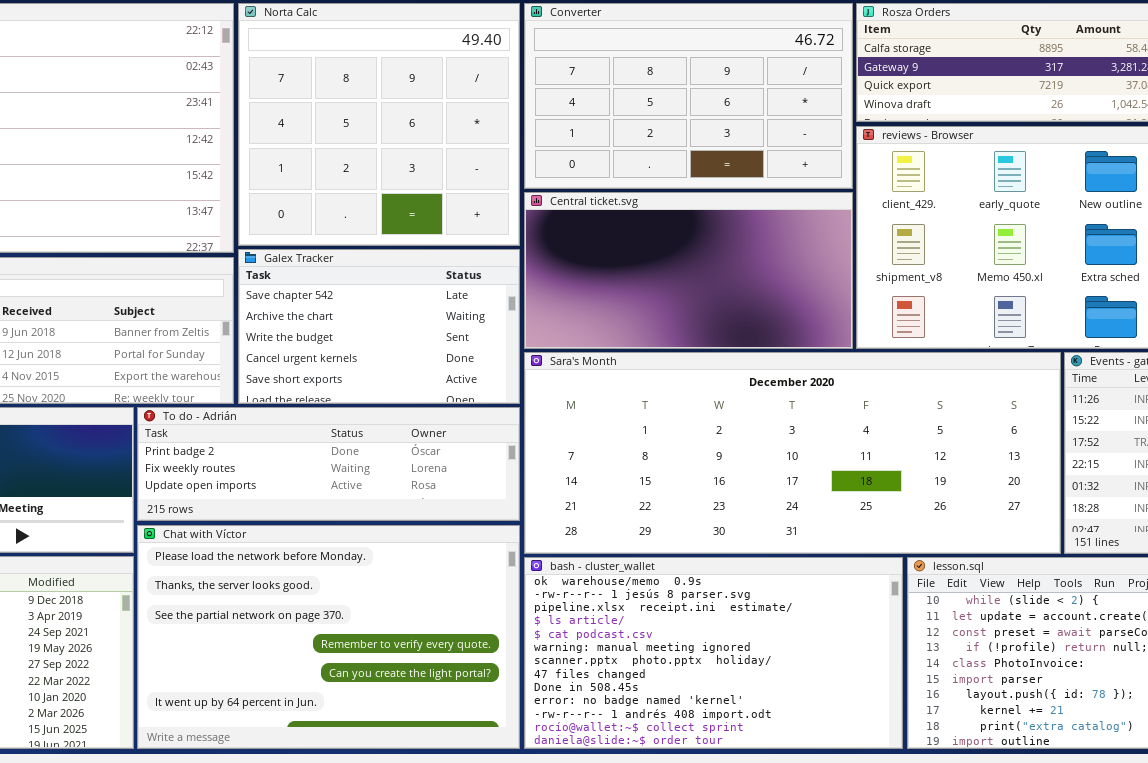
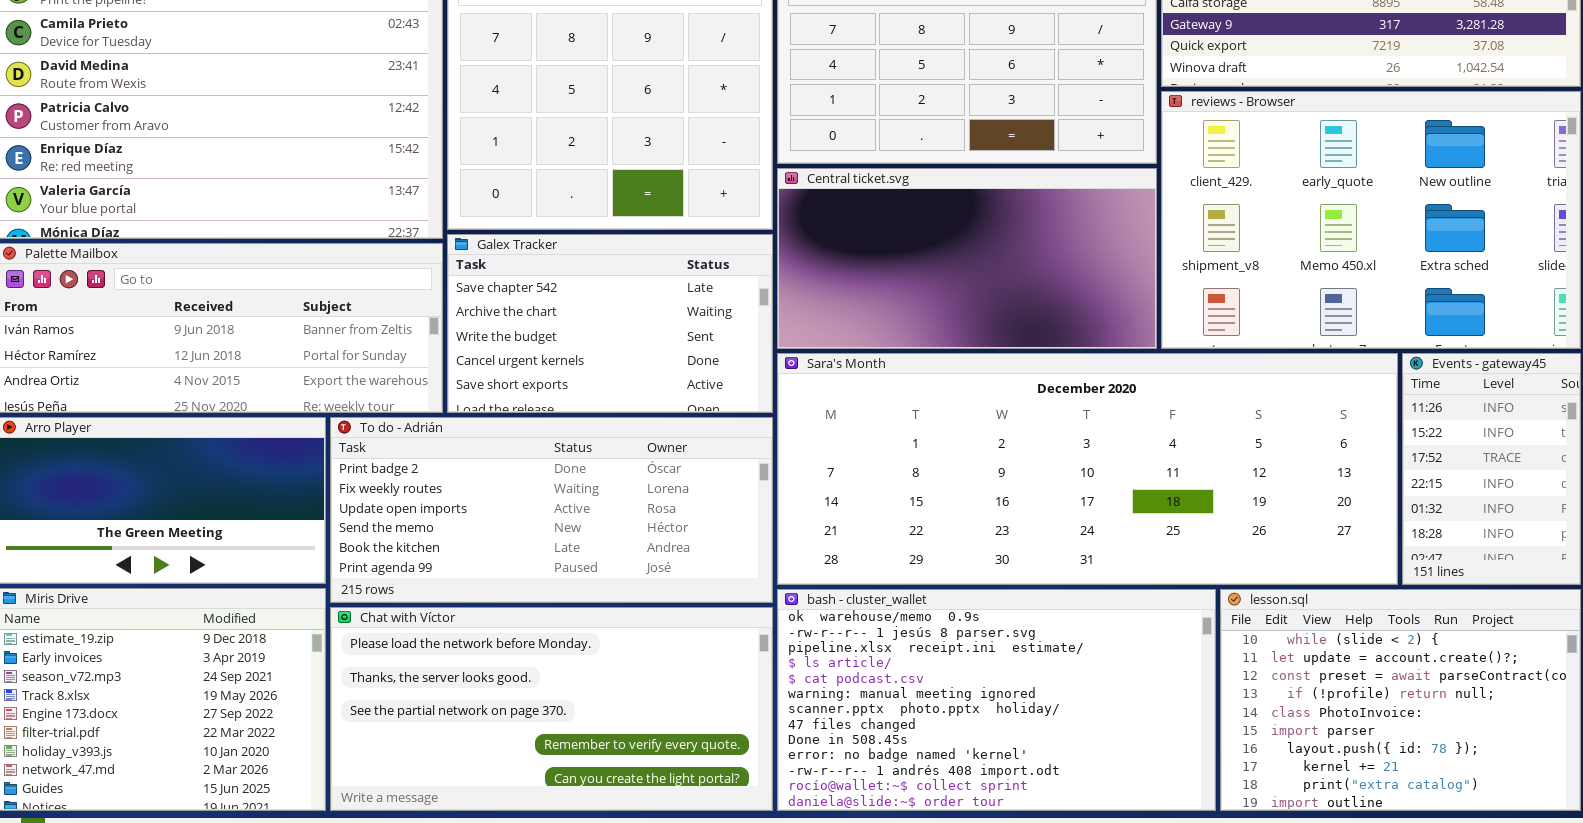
To do - Adrián: [137,407,520,521] -> [330,417,773,603], resized
Chat with Víctor: [137,525,520,749] -> [330,607,773,811], resized

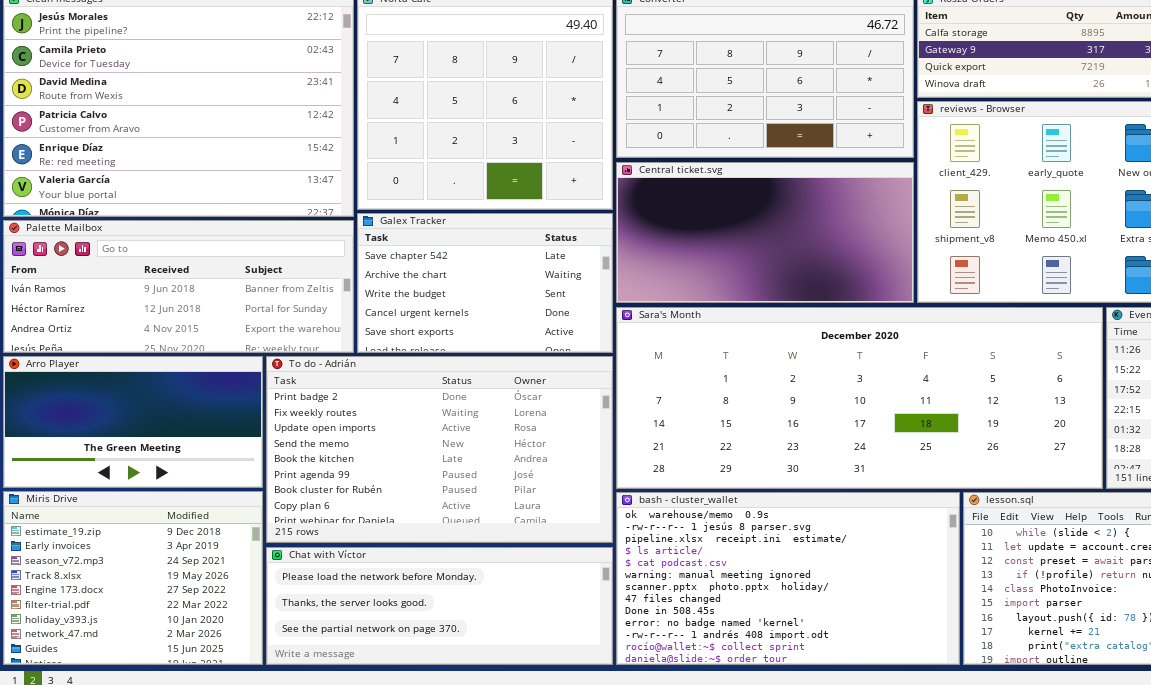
To do - Adrián: [330,417,773,603] -> [266,356,613,543], resized
Chat with Víctor: [330,607,773,811] -> [266,547,613,665], resized

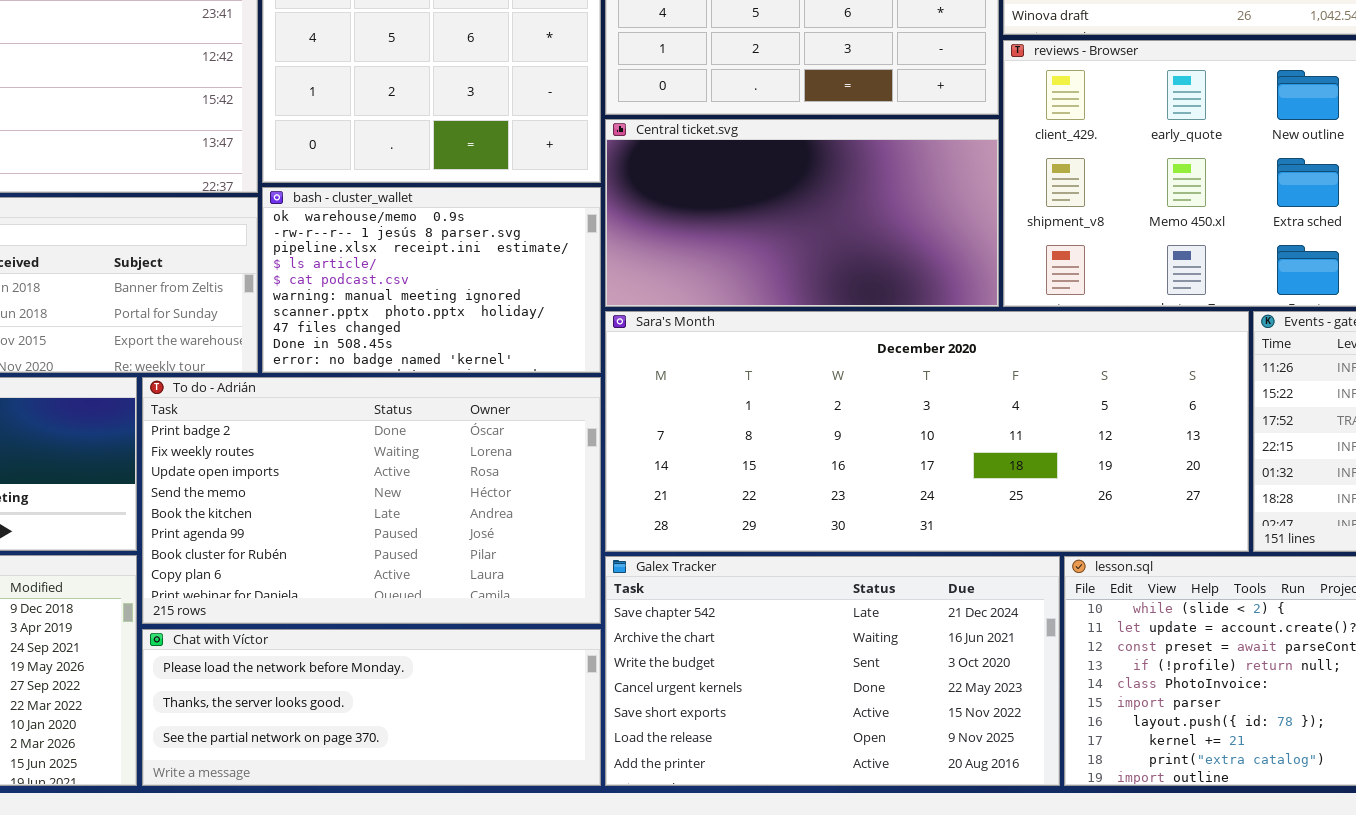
Galex Tracker: [357,213,613,353] -> [605,556,1060,786], moved, resized
bash - cluster_wallet: [616,492,960,665] -> [262,187,601,373], moved, resized

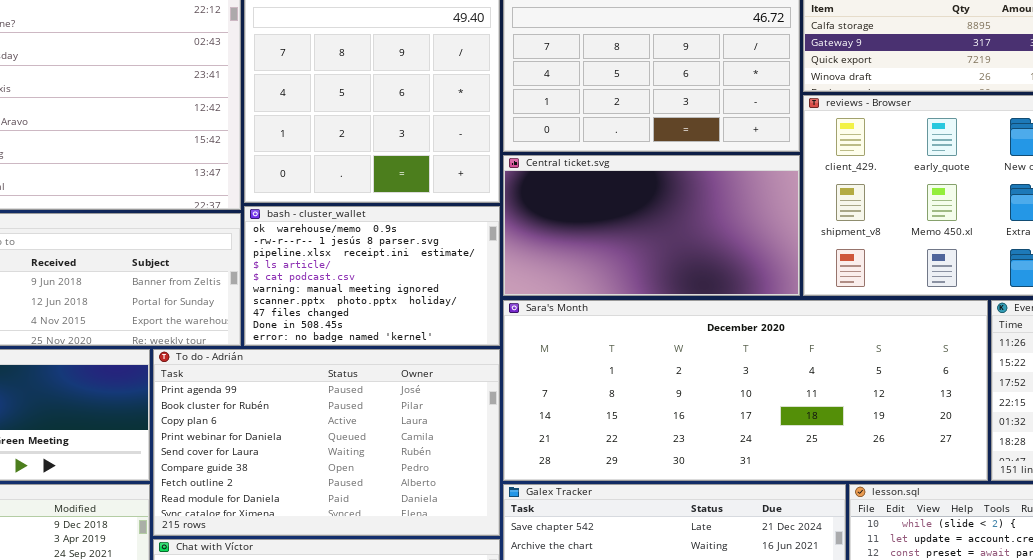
To do - Adrián: [142,377,601,624] -> [153,349,500,536], scrolled down 5 rows

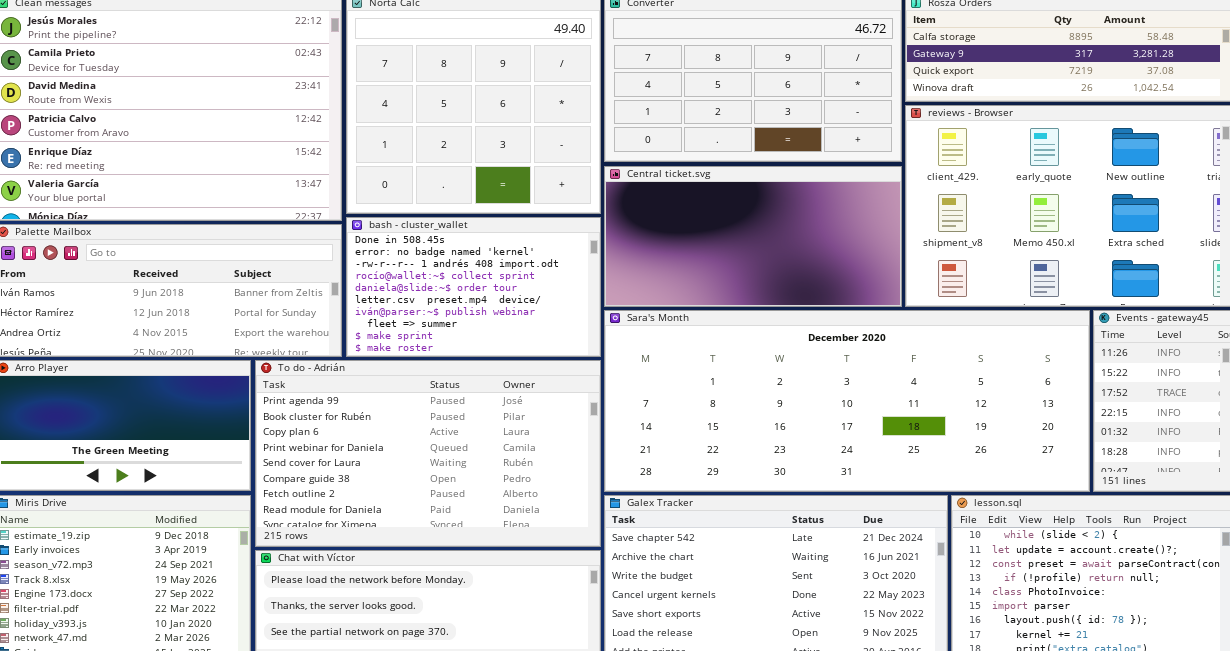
bash - cluster_wallet: [244,206,500,346] -> [346,217,601,357], scrolled down 8 rows

